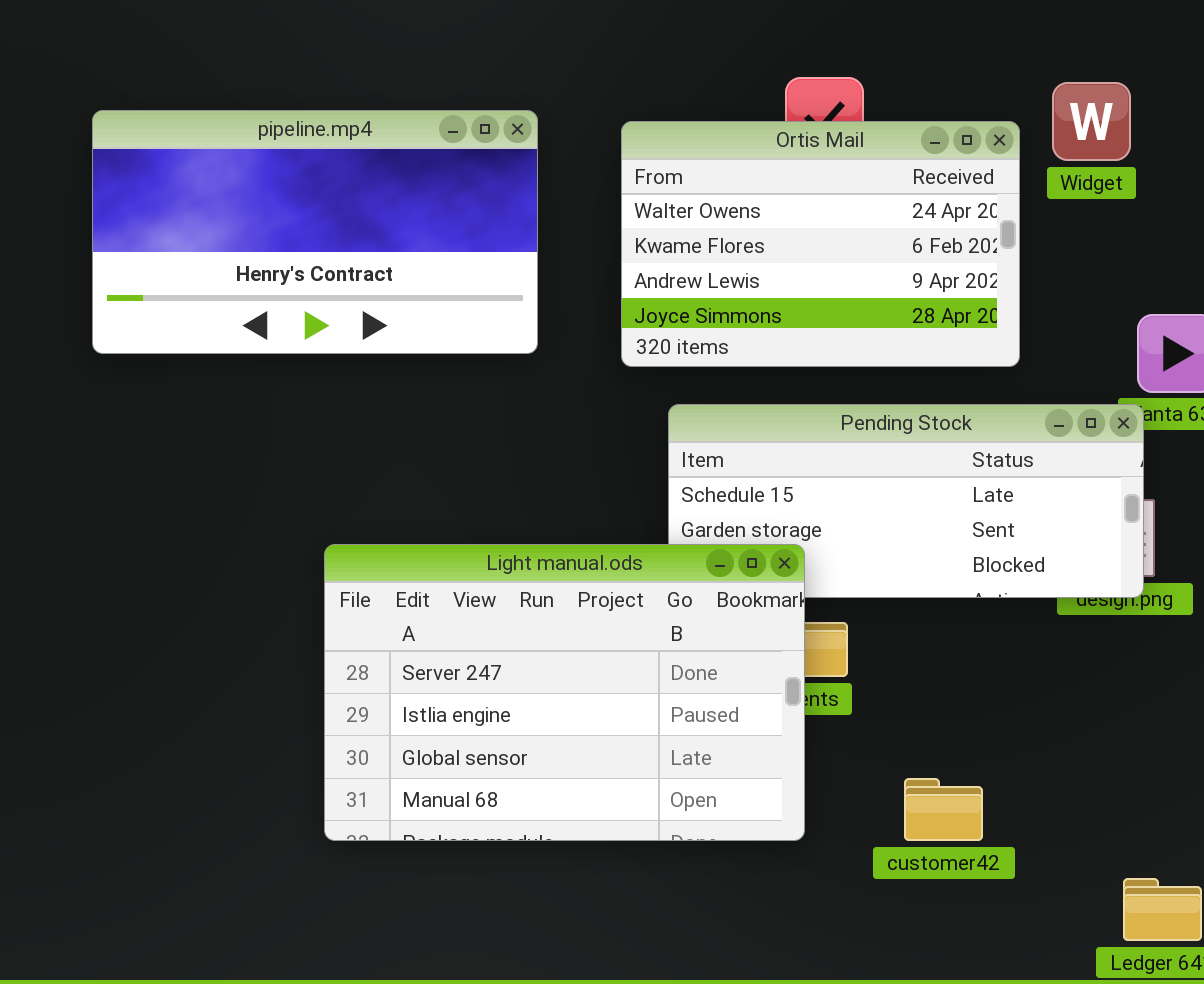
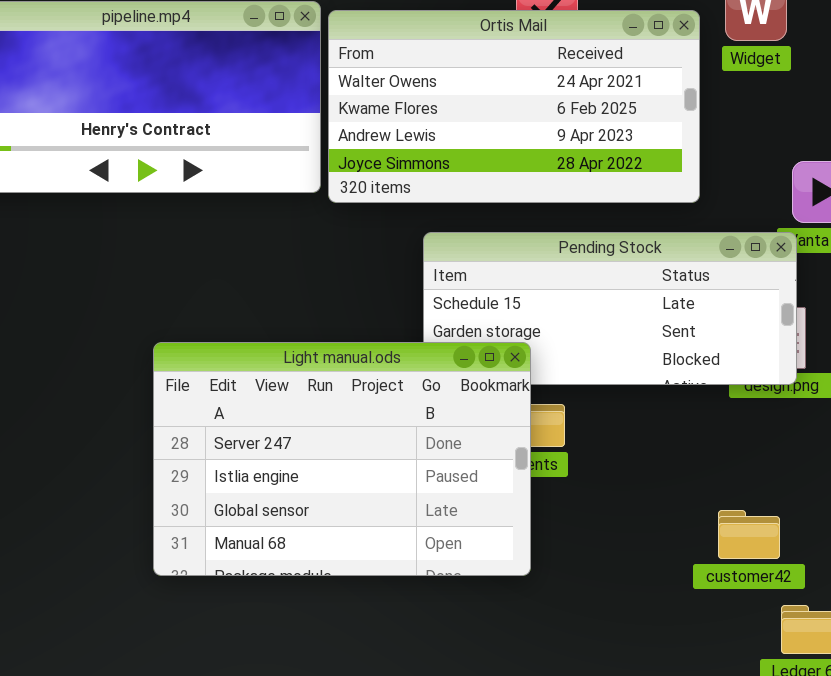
Ortis Mail: [621,121,1020,367] -> [328,10,700,203], resized
customer42: [904,778,983,841] -> [718,510,780,559], moved

